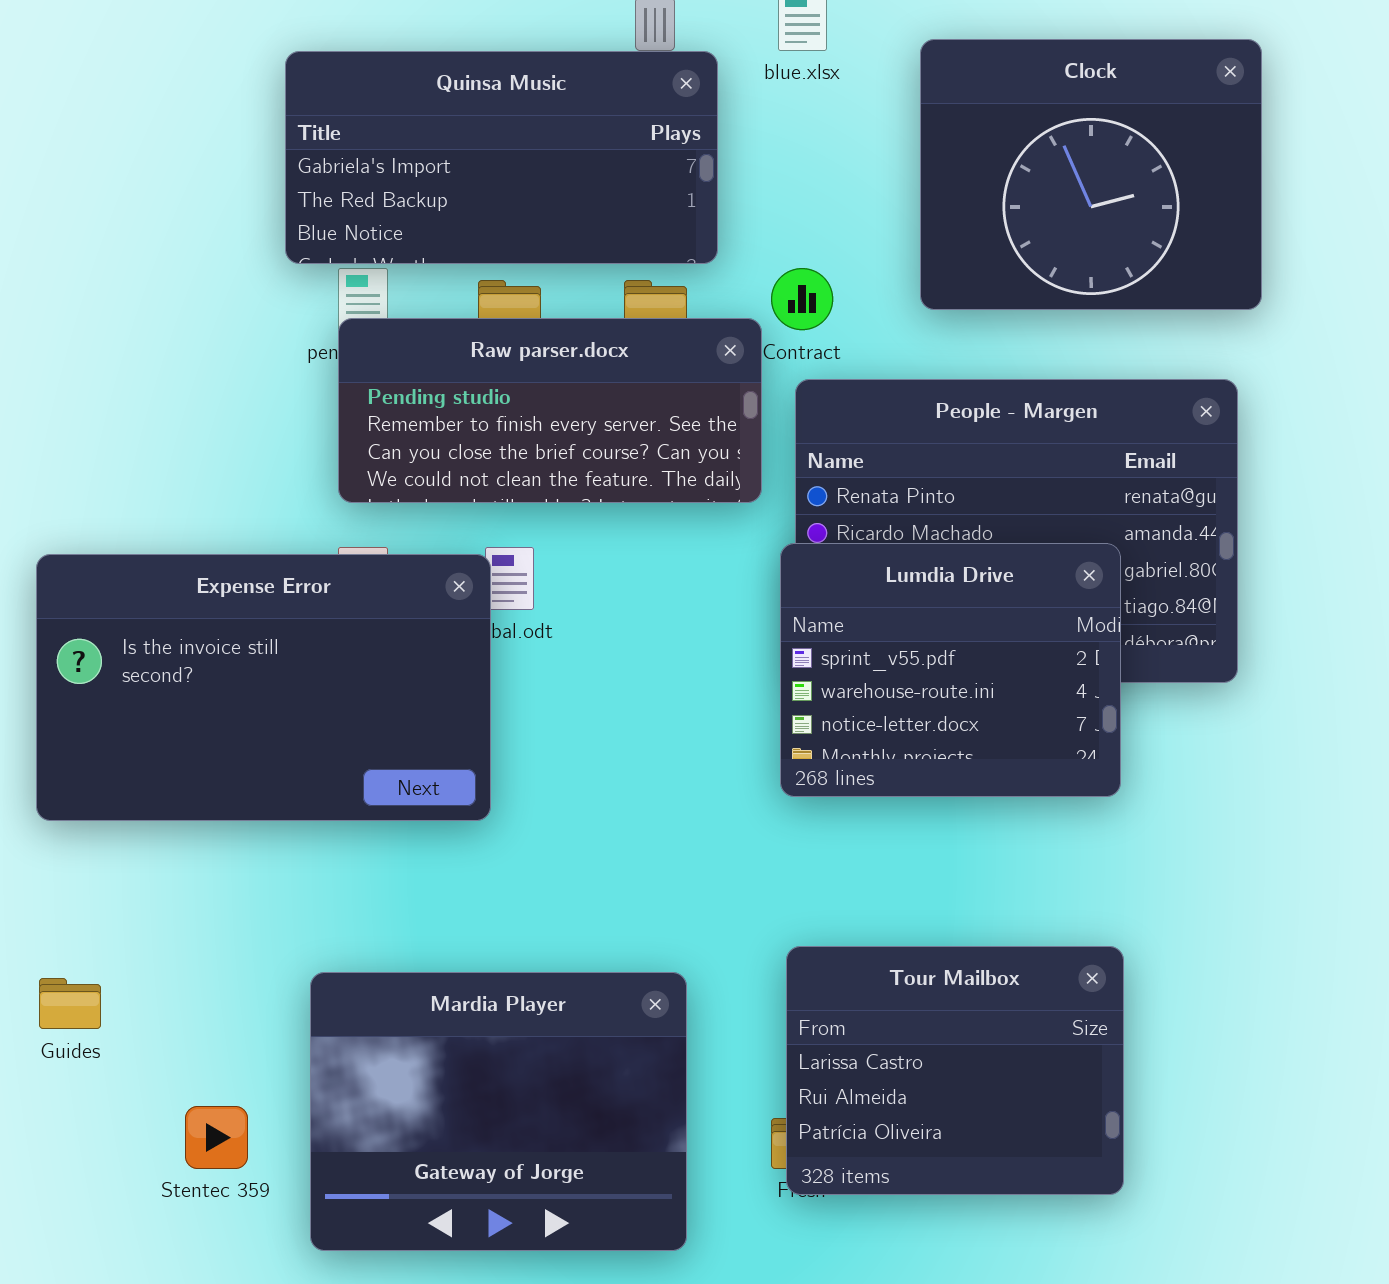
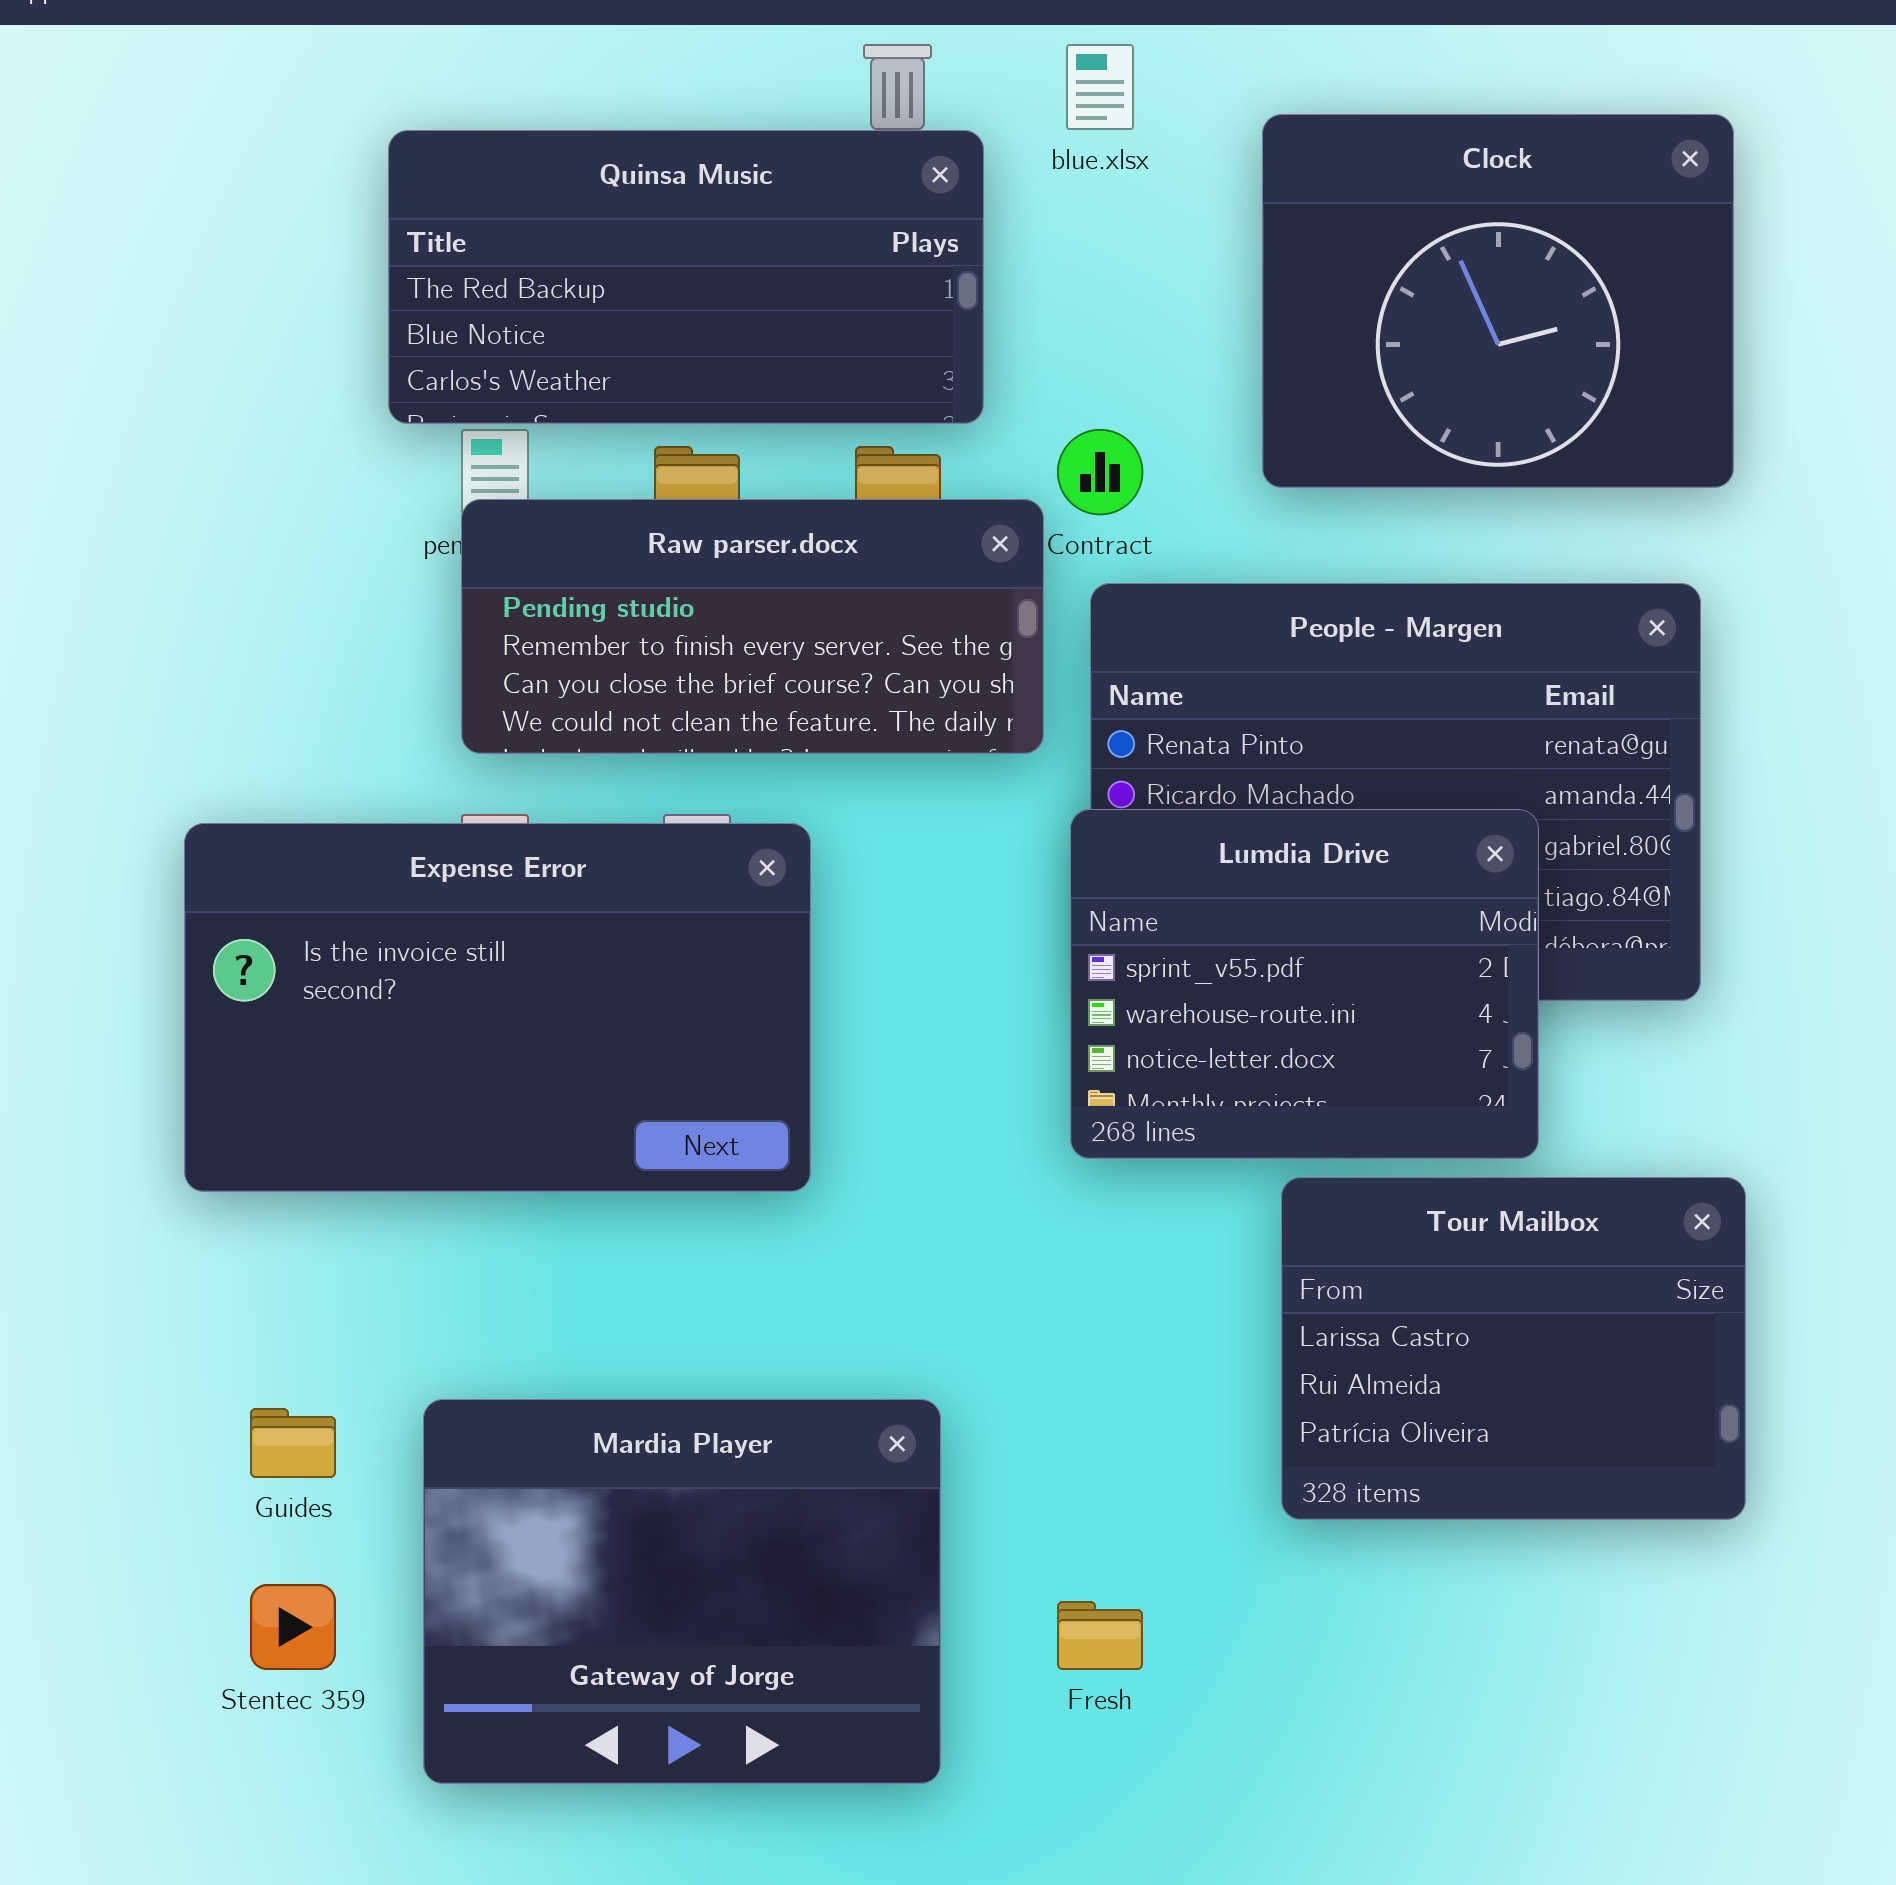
Quinsa Music: [285,51,718,264] -> [388,130,984,424], scrolled down 1 row
Expense Error: [36,554,491,821] -> [184,823,811,1192], moved
Tour Mailbox: [786,946,1124,1195] -> [1281,1177,1746,1520], moved
Guides: [39,978,101,1029] -> [250,1408,336,1478], moved

